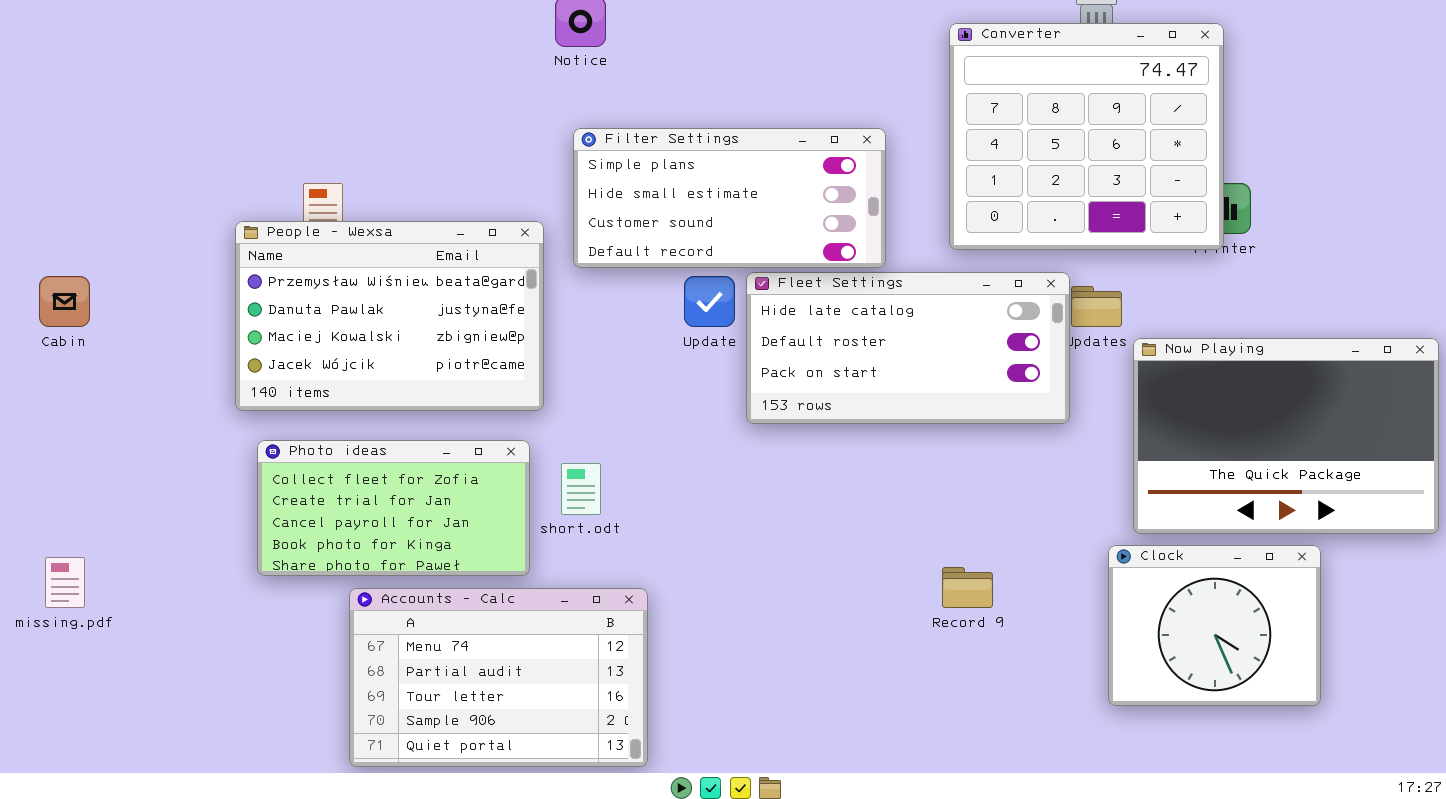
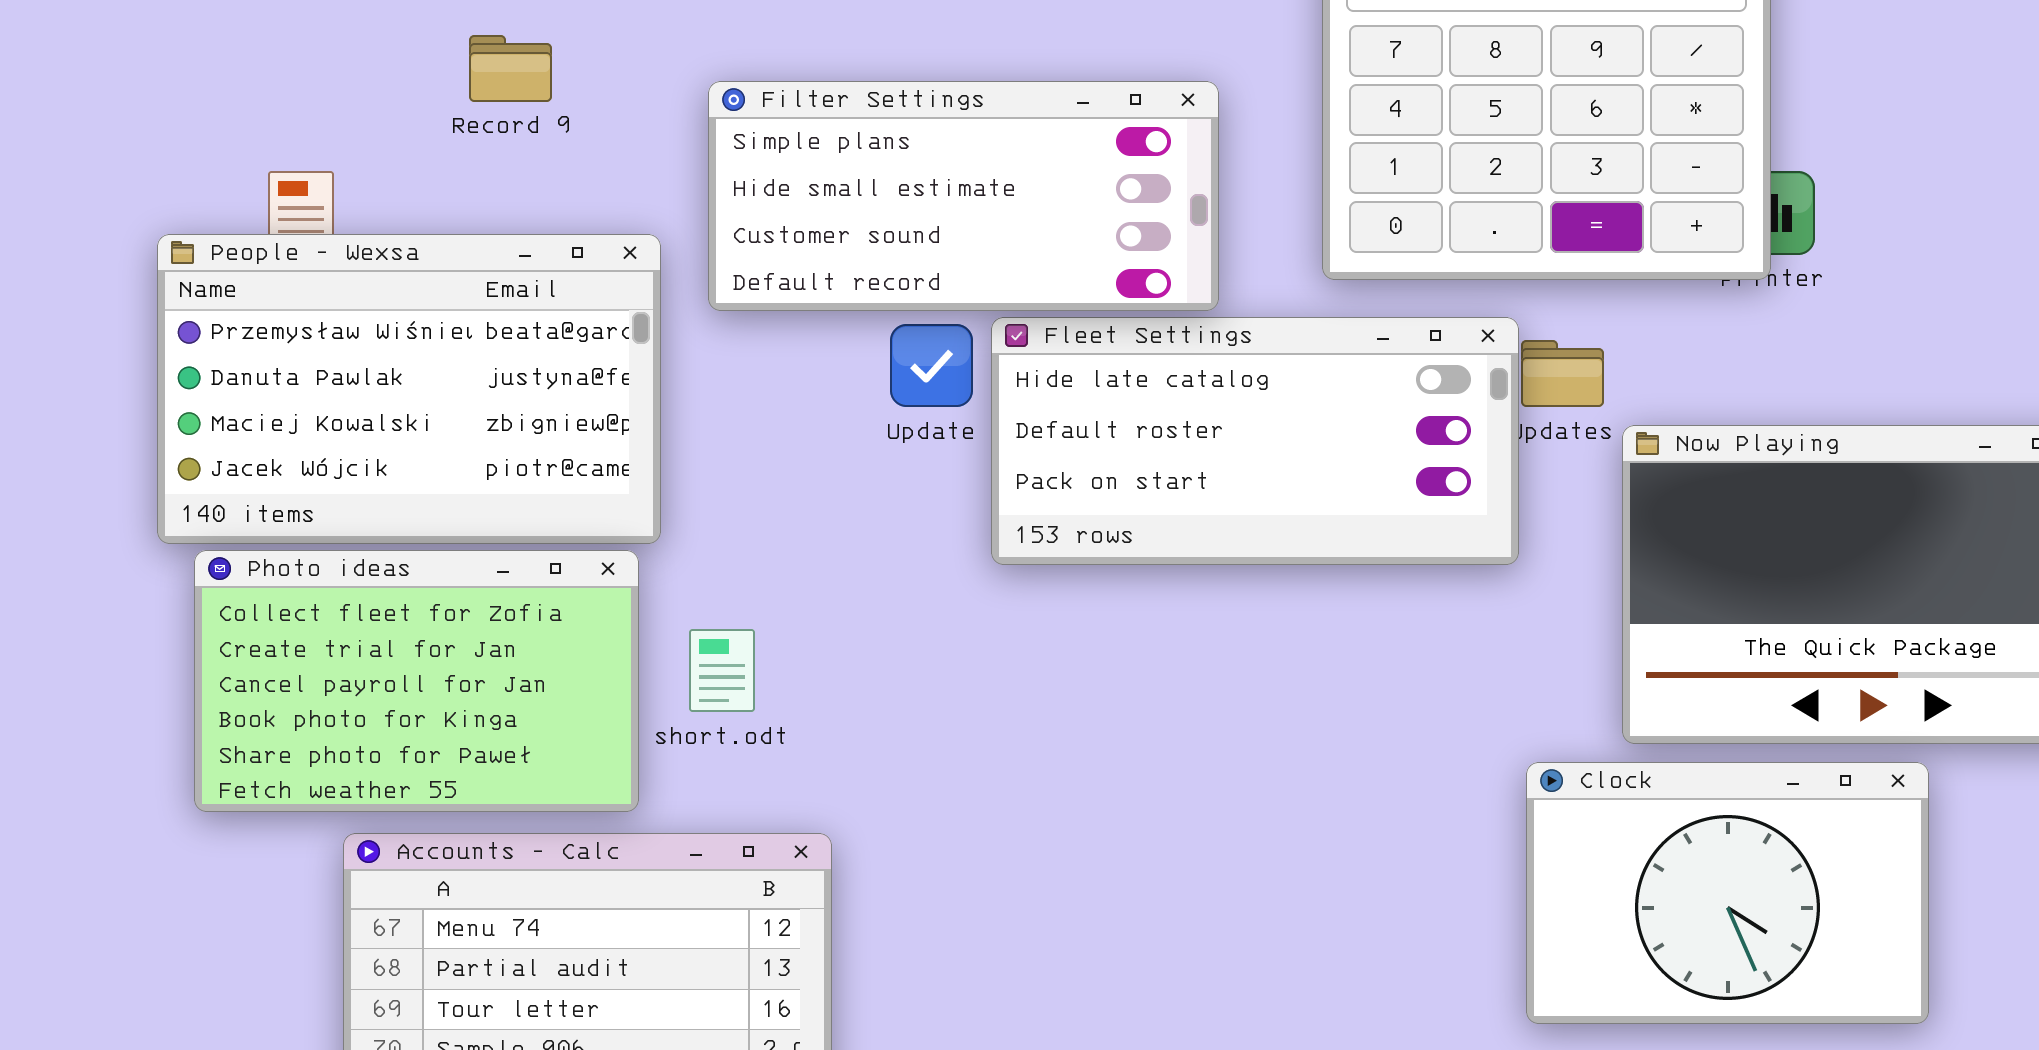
Photo ideas: [257,440,530,576] -> [194,550,639,812], resized
Clock: [1108,545,1321,706] -> [1526,762,1929,1024], resized
Record 9: [942,567,993,608] -> [469,35,552,102], moved

